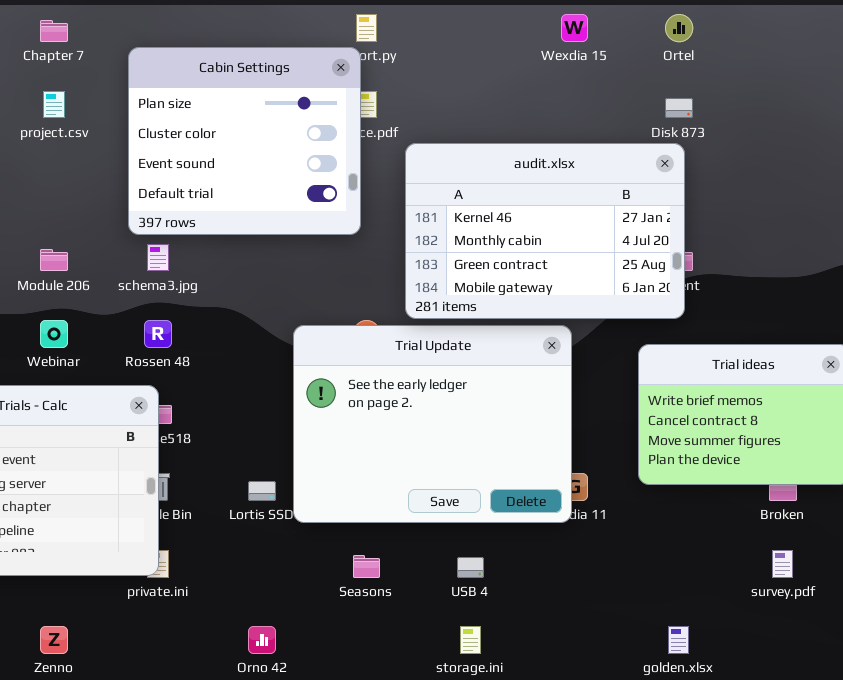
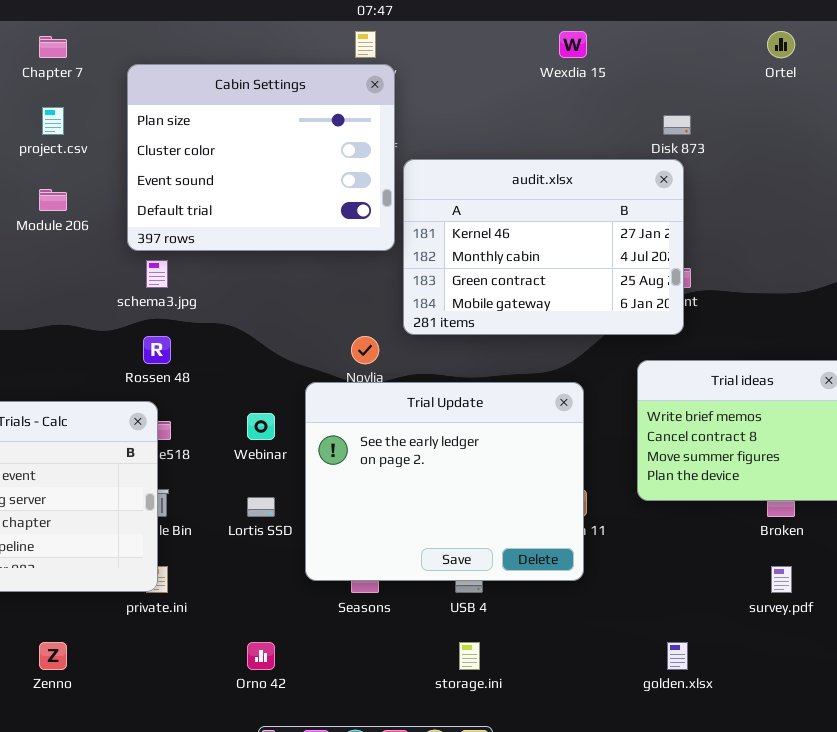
Ortel: [665,14,693,42] -> [767,31,795,58], moved
Cabin Settings: [128,47,361,235] -> [127,64,395,251], resized
Module 206: [40,249,68,271] -> [39,189,67,211], moved
Webinar: [40,320,68,348] -> [247,413,275,440], moved
Trial Update: [293,325,572,523] -> [305,382,584,581], moved

